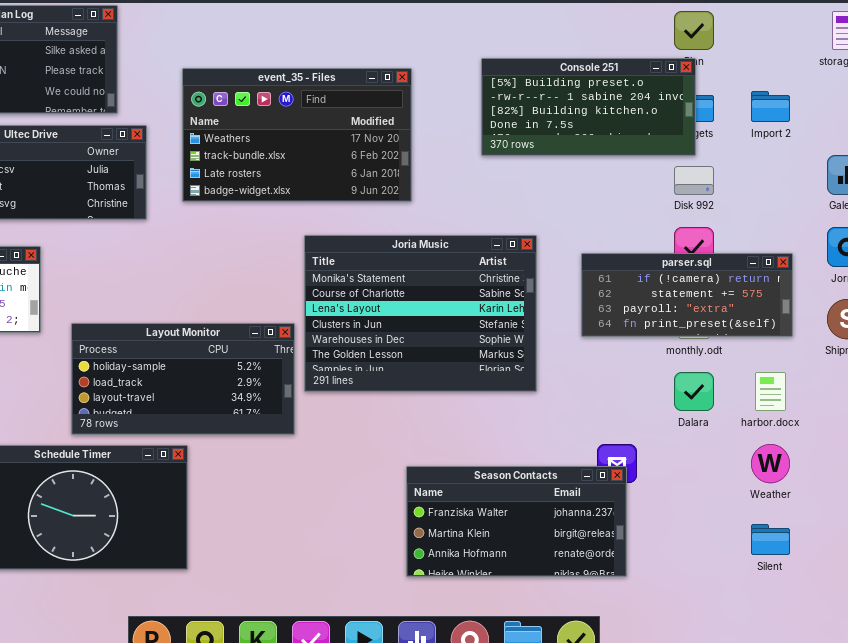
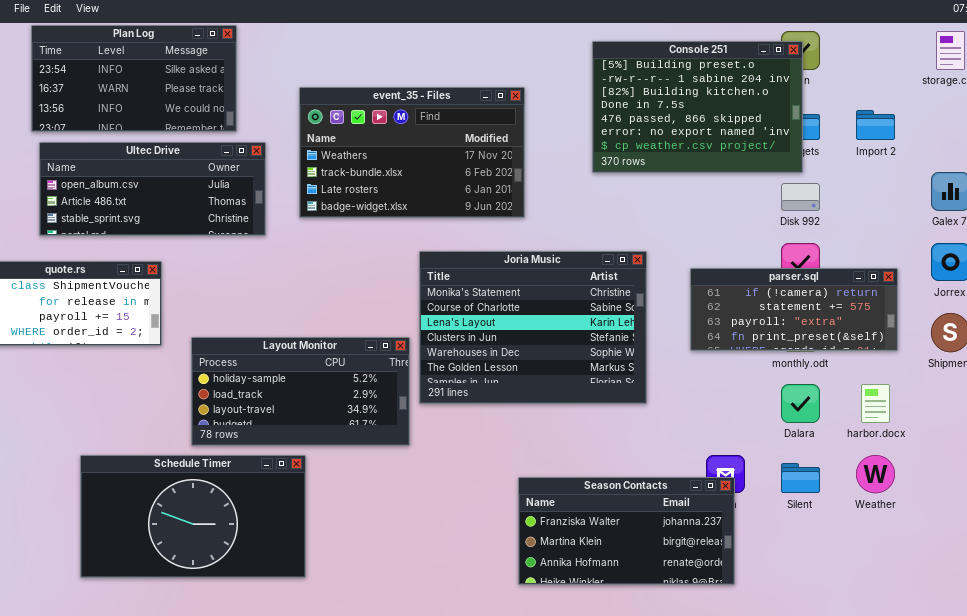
Console 251: [481,58,696,156] -> [592,41,803,173], resized
Silent: [751,524,790,555] -> [781,463,820,493], moved

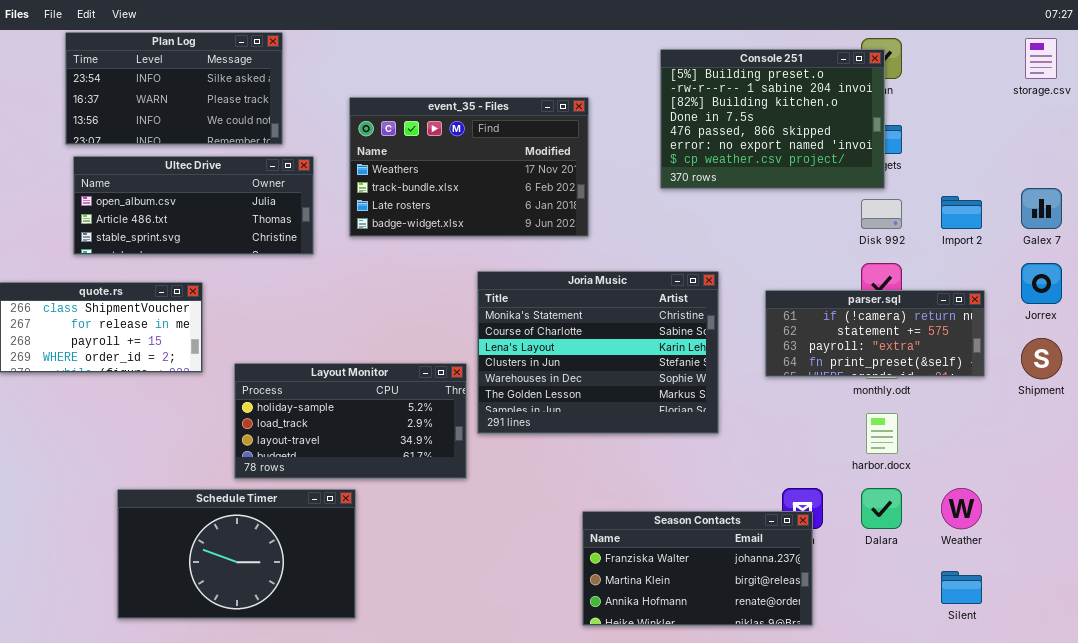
Import 2: [856,110,895,140] -> [941,196,982,229], moved
Dalara: [781,384,820,423] -> [861,488,902,529], moved
harbor.docx: [861,384,890,423] -> [866,413,898,454], moved
Silent: [781,463,820,493] -> [941,571,982,604], moved

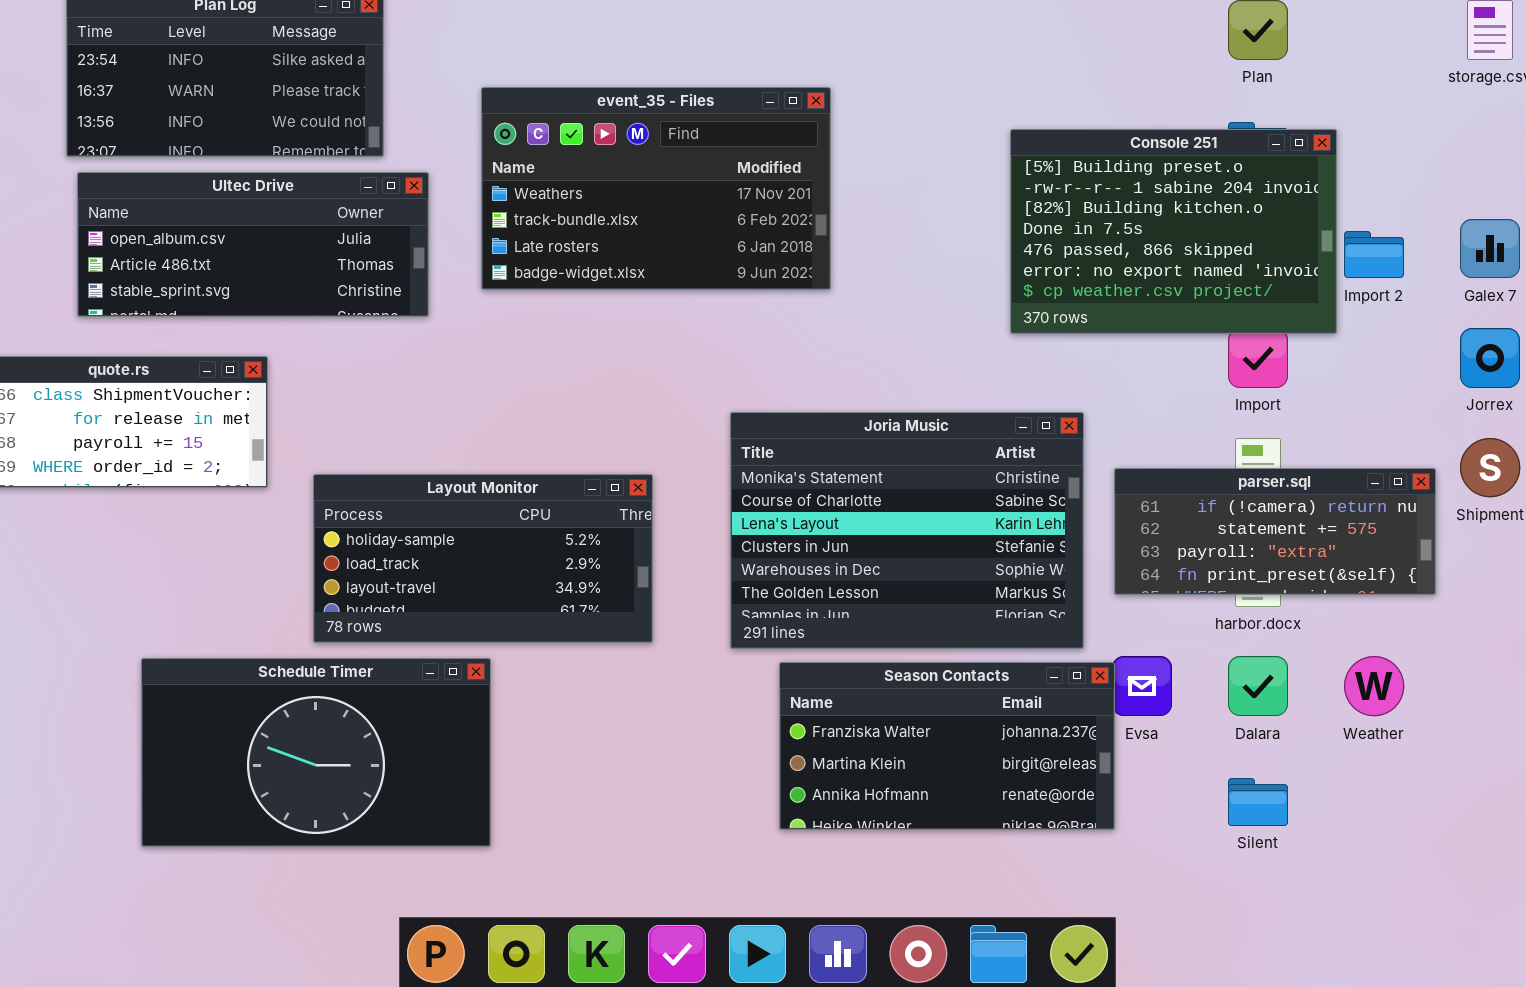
Console 251: [660,49,885,189] -> [1010,129,1337,334], moved
Joria Music: [477,271,719,434] -> [730,412,1084,649], moved
parser.sql: [765,290,985,377] -> [1114,468,1436,595], moved
Season Contacts: [582,511,813,626] -> [779,662,1115,830], moved
Silent: [941,571,982,604] -> [1228,778,1288,826], moved

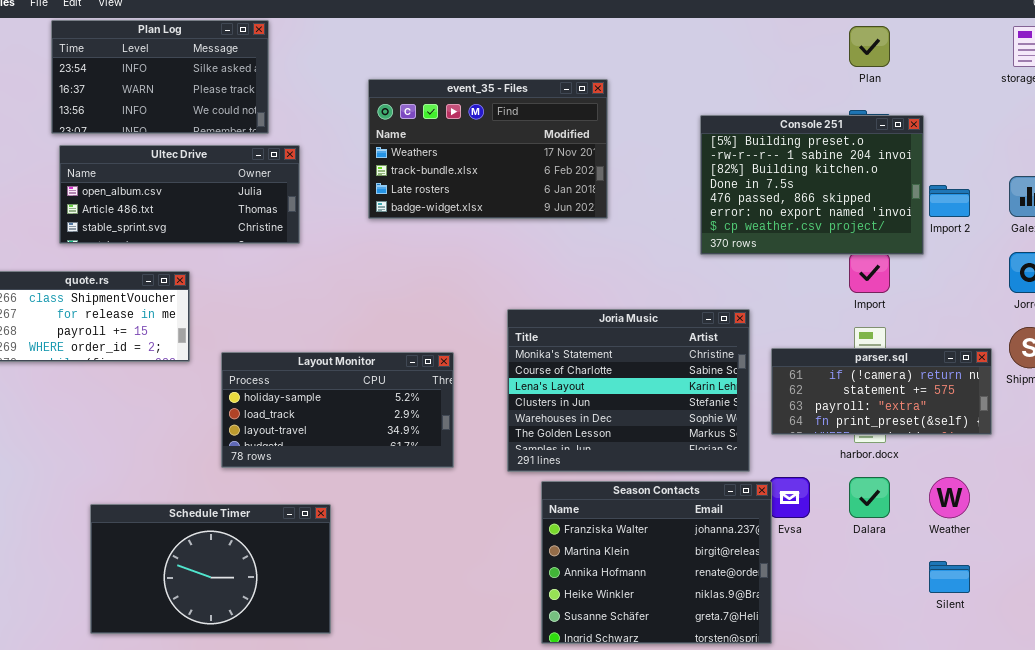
event_35 - Files: [481,87,831,290] -> [368,79,608,219], moved
Schedule Timer: [141,658,491,847] -> [90,504,331,634], moved
Season Contacts: [779,662,1115,830] -> [541,481,772,644], resized
Silent: [1228,778,1288,826] -> [929,561,970,593], moved

